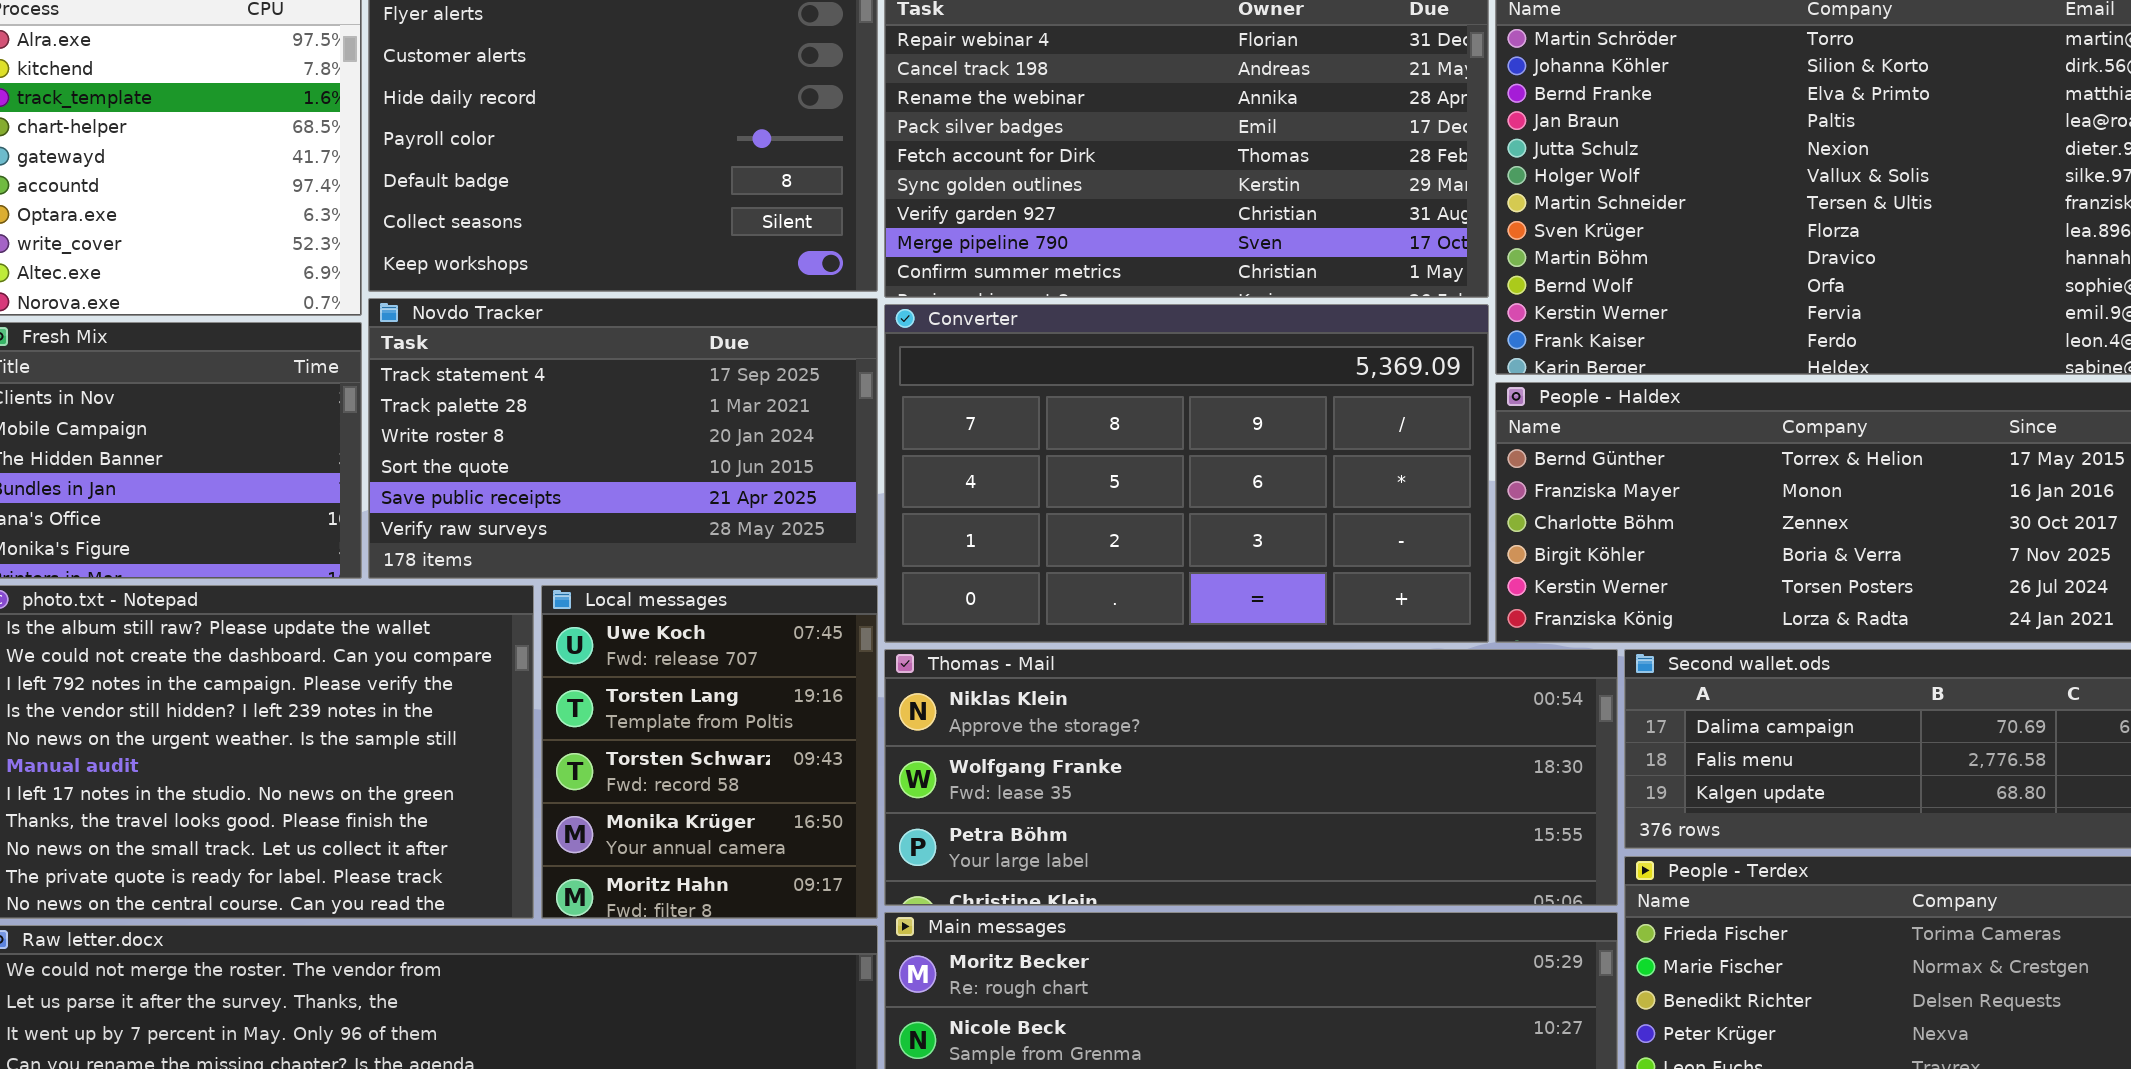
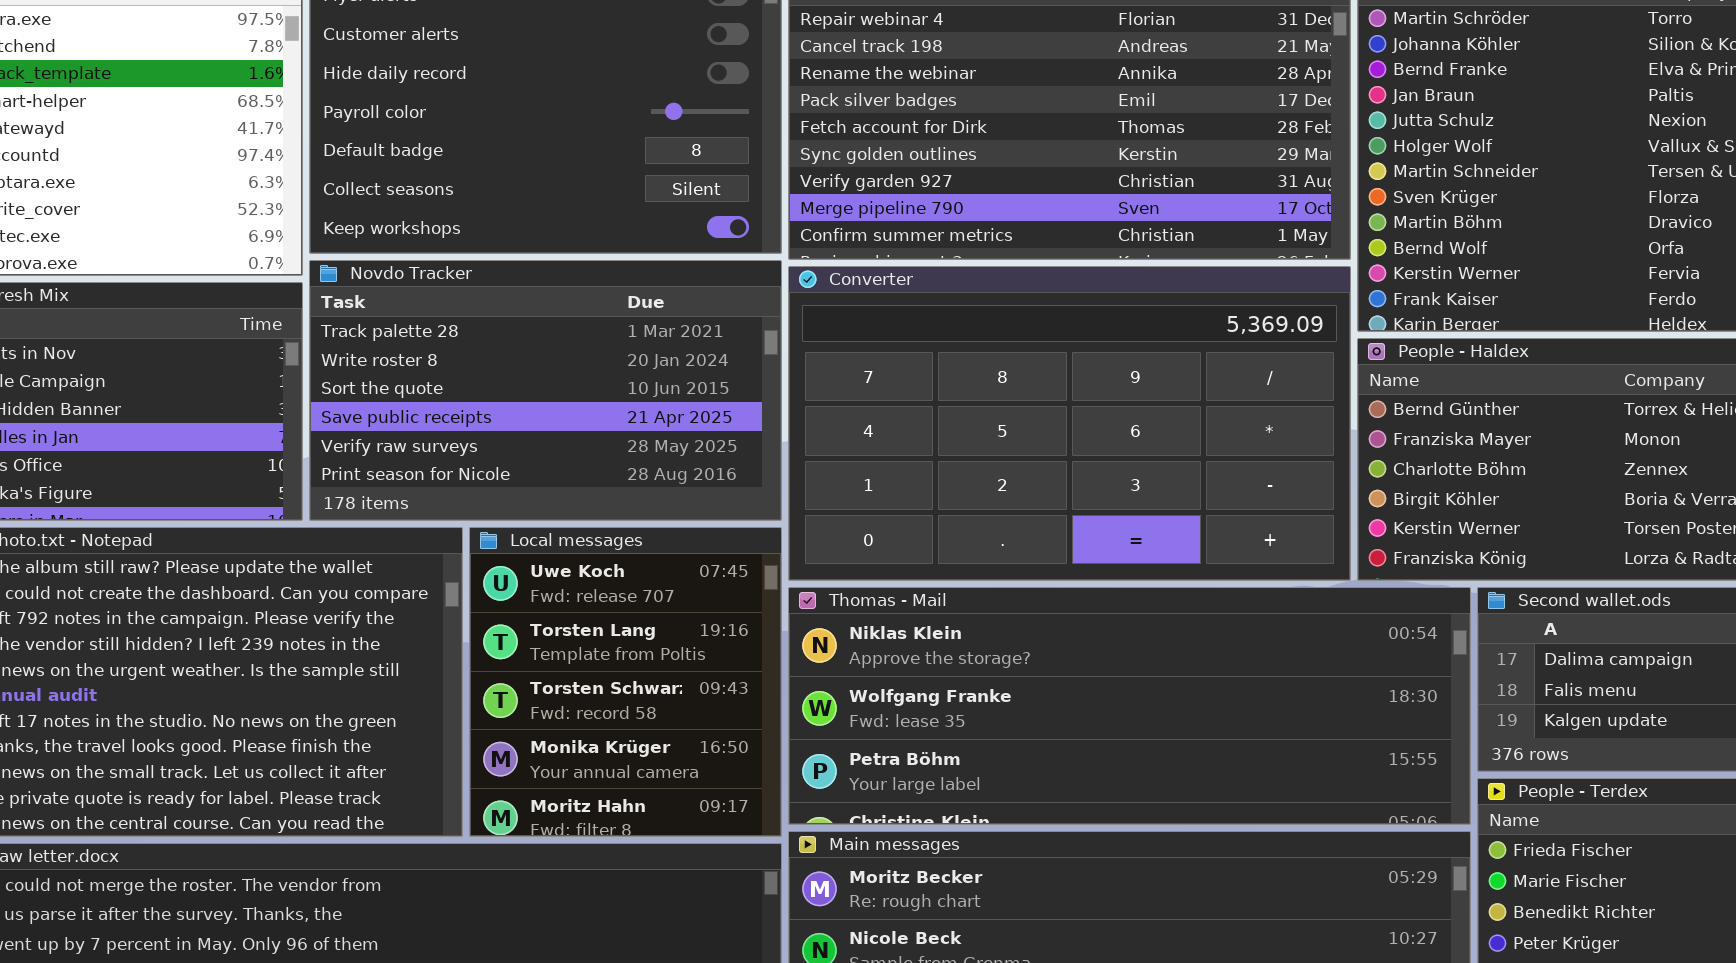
Novdo Tracker: [368,298,878,579] -> [309,260,782,521], scrolled down 1 row

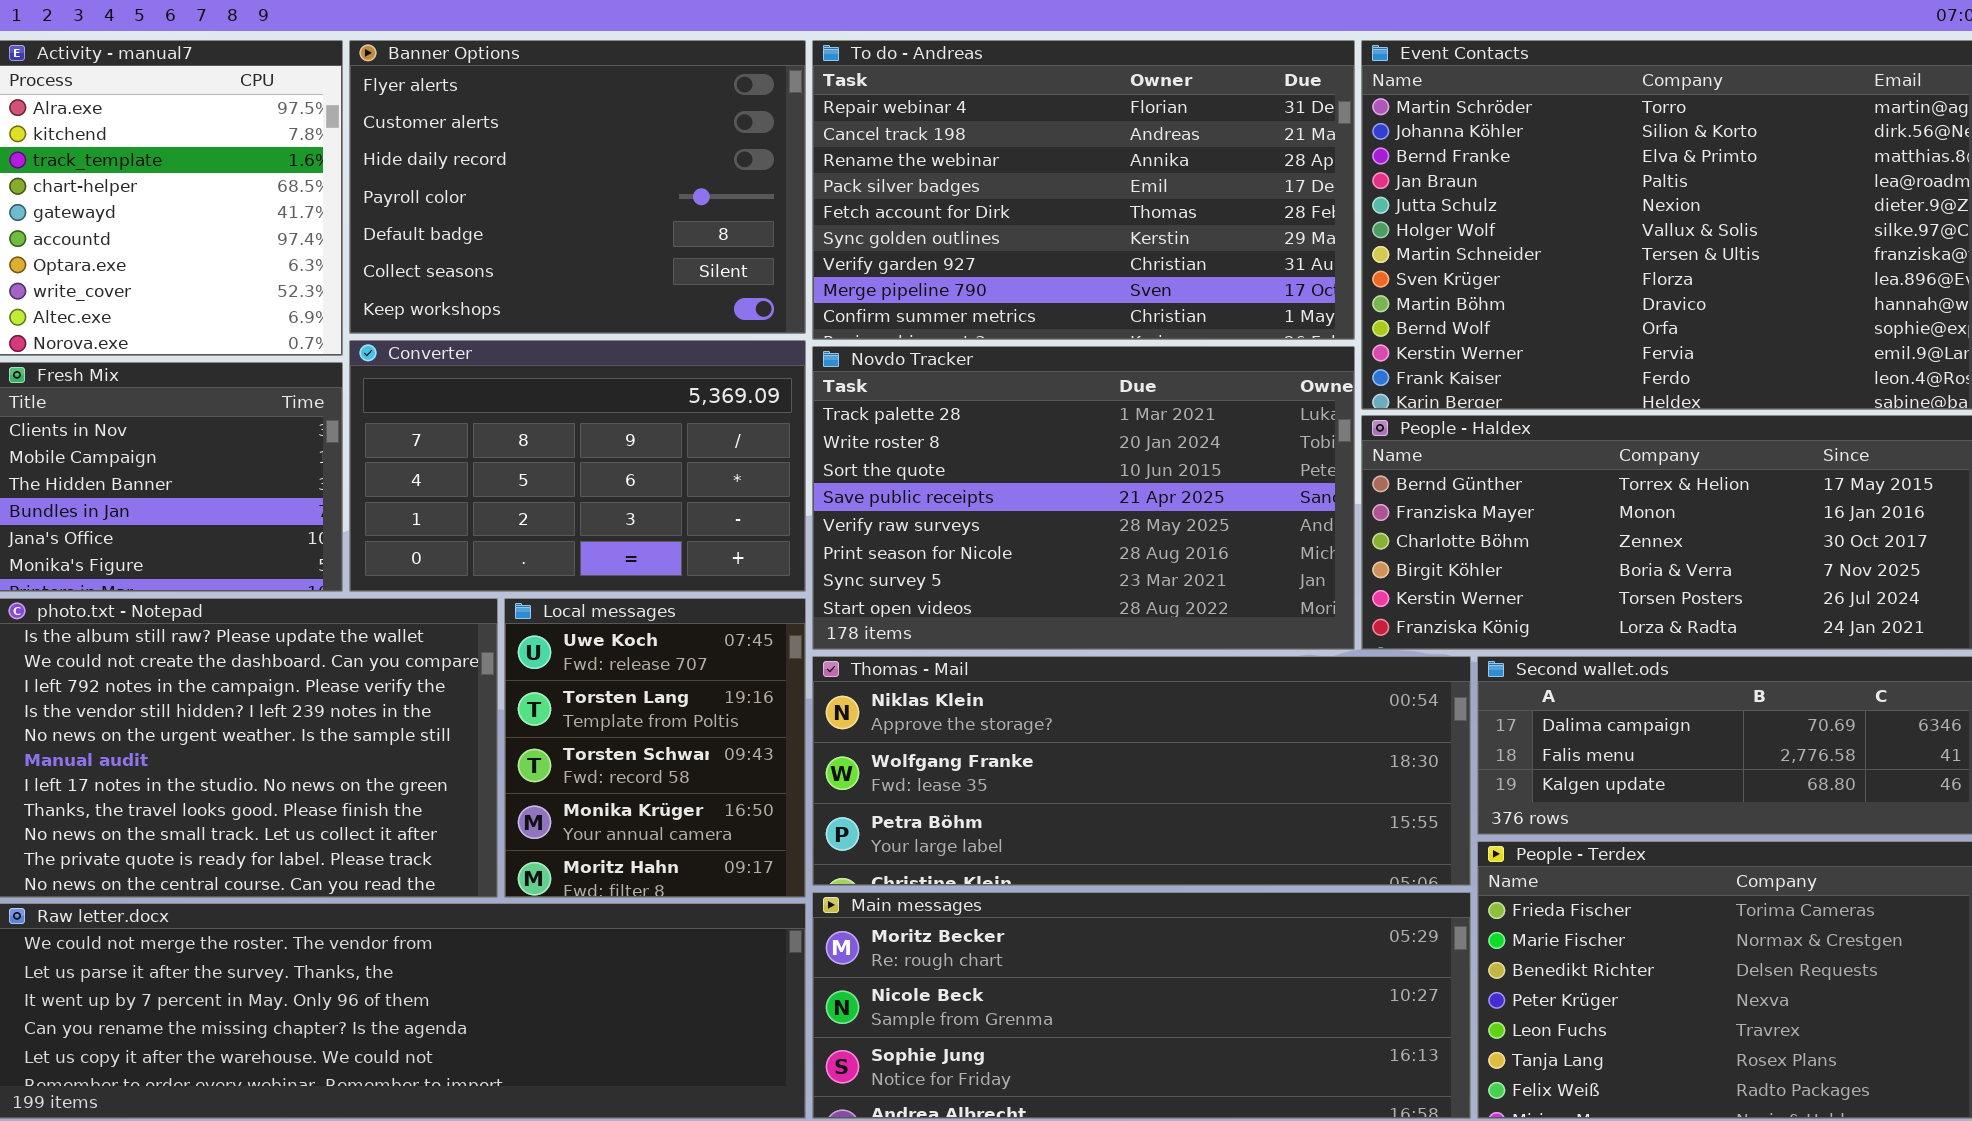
Novdo Tracker: [309,260,782,521] -> [812,346,1355,650], moved, resized
Converter: [788,266,1351,581] -> [349,340,806,592], moved, resized

